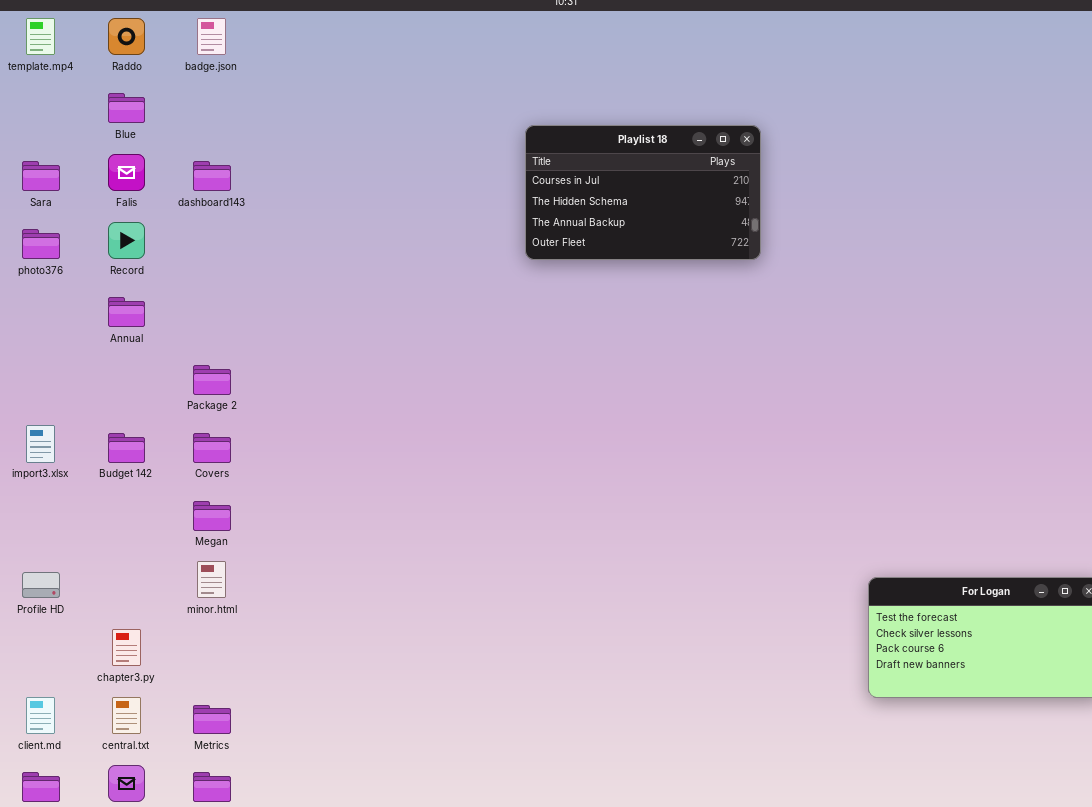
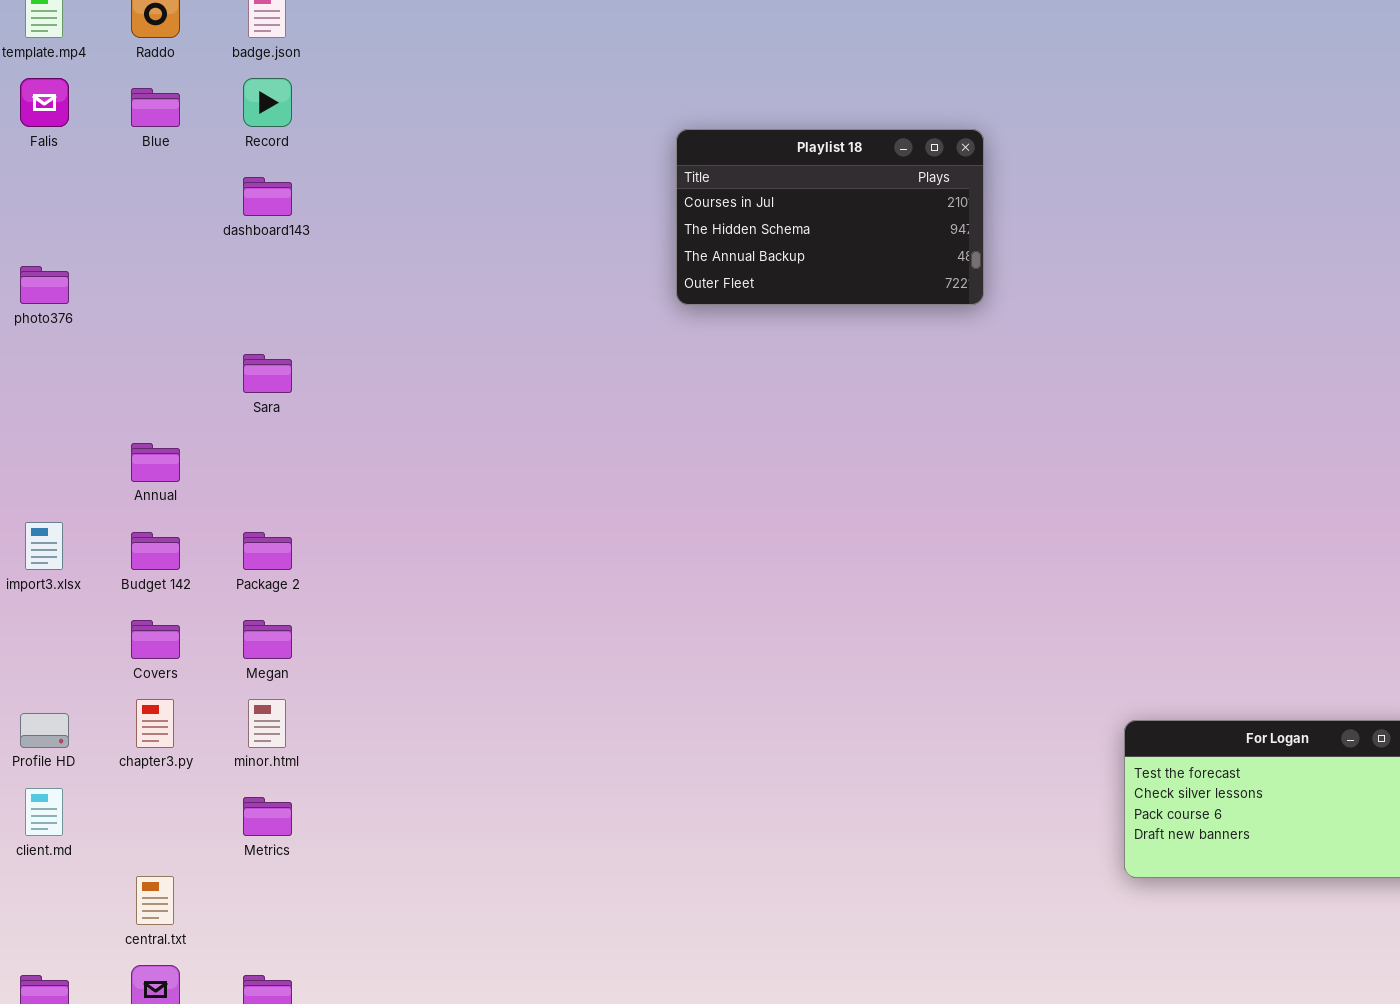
Falis: [108,154,145,191] -> [20,78,69,127], moved
Sara: [22,161,60,191] -> [243,354,292,393], moved
Record: [108,222,145,259] -> [243,78,292,127], moved
Annual: [108,297,145,327] -> [131,443,180,482], moved
Package 2: [193,365,231,395] -> [243,532,292,570], moved
Covers: [193,433,231,463] -> [131,620,180,659], moved
chapter3.py: [112,629,141,666] -> [136,699,174,748], moved
client.md: [26,697,55,734] -> [25,788,63,836], moved
Metrics: [193,705,231,734] -> [243,797,292,836], moved

